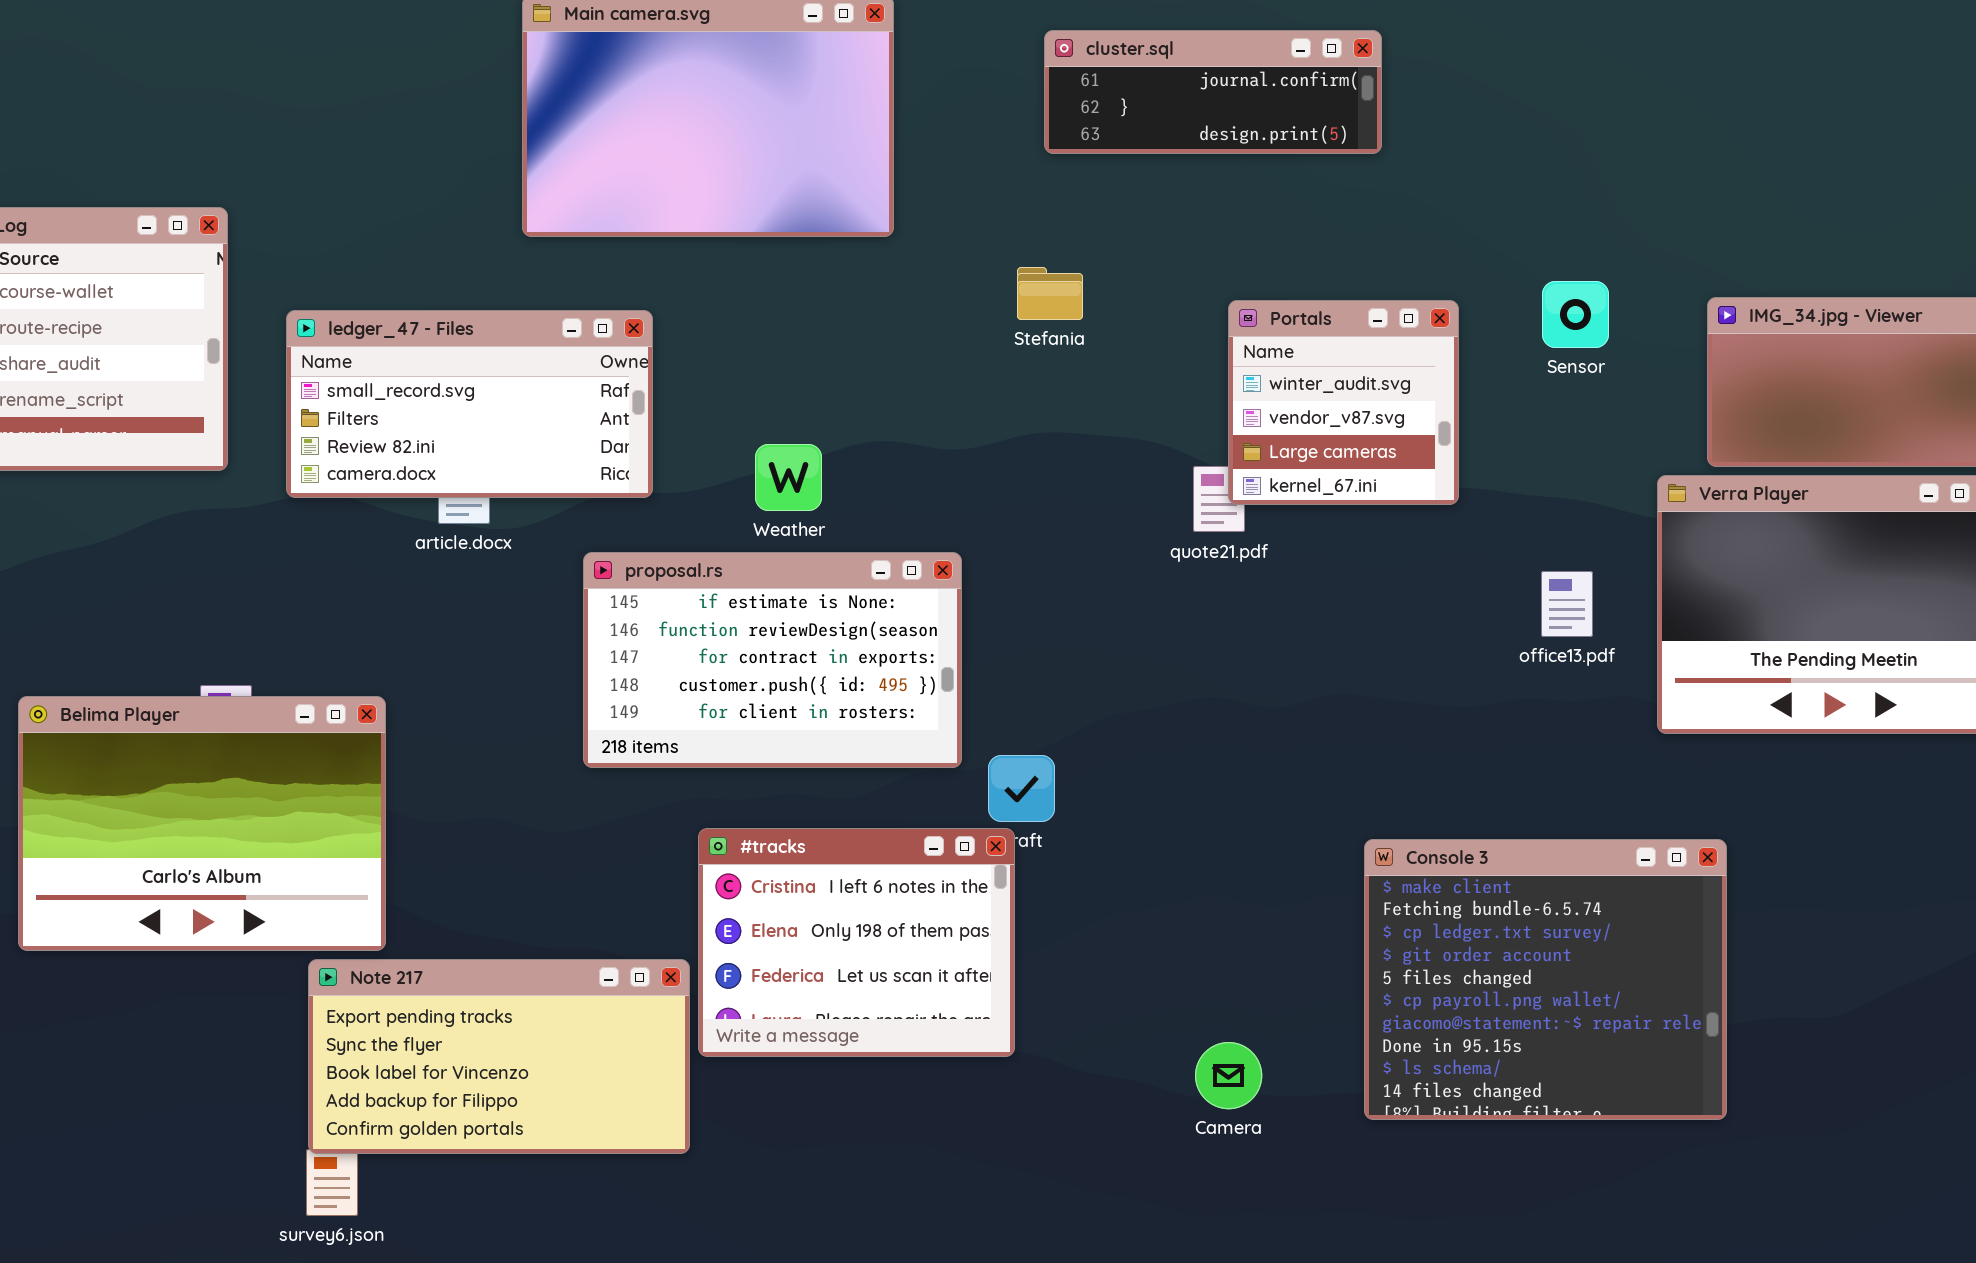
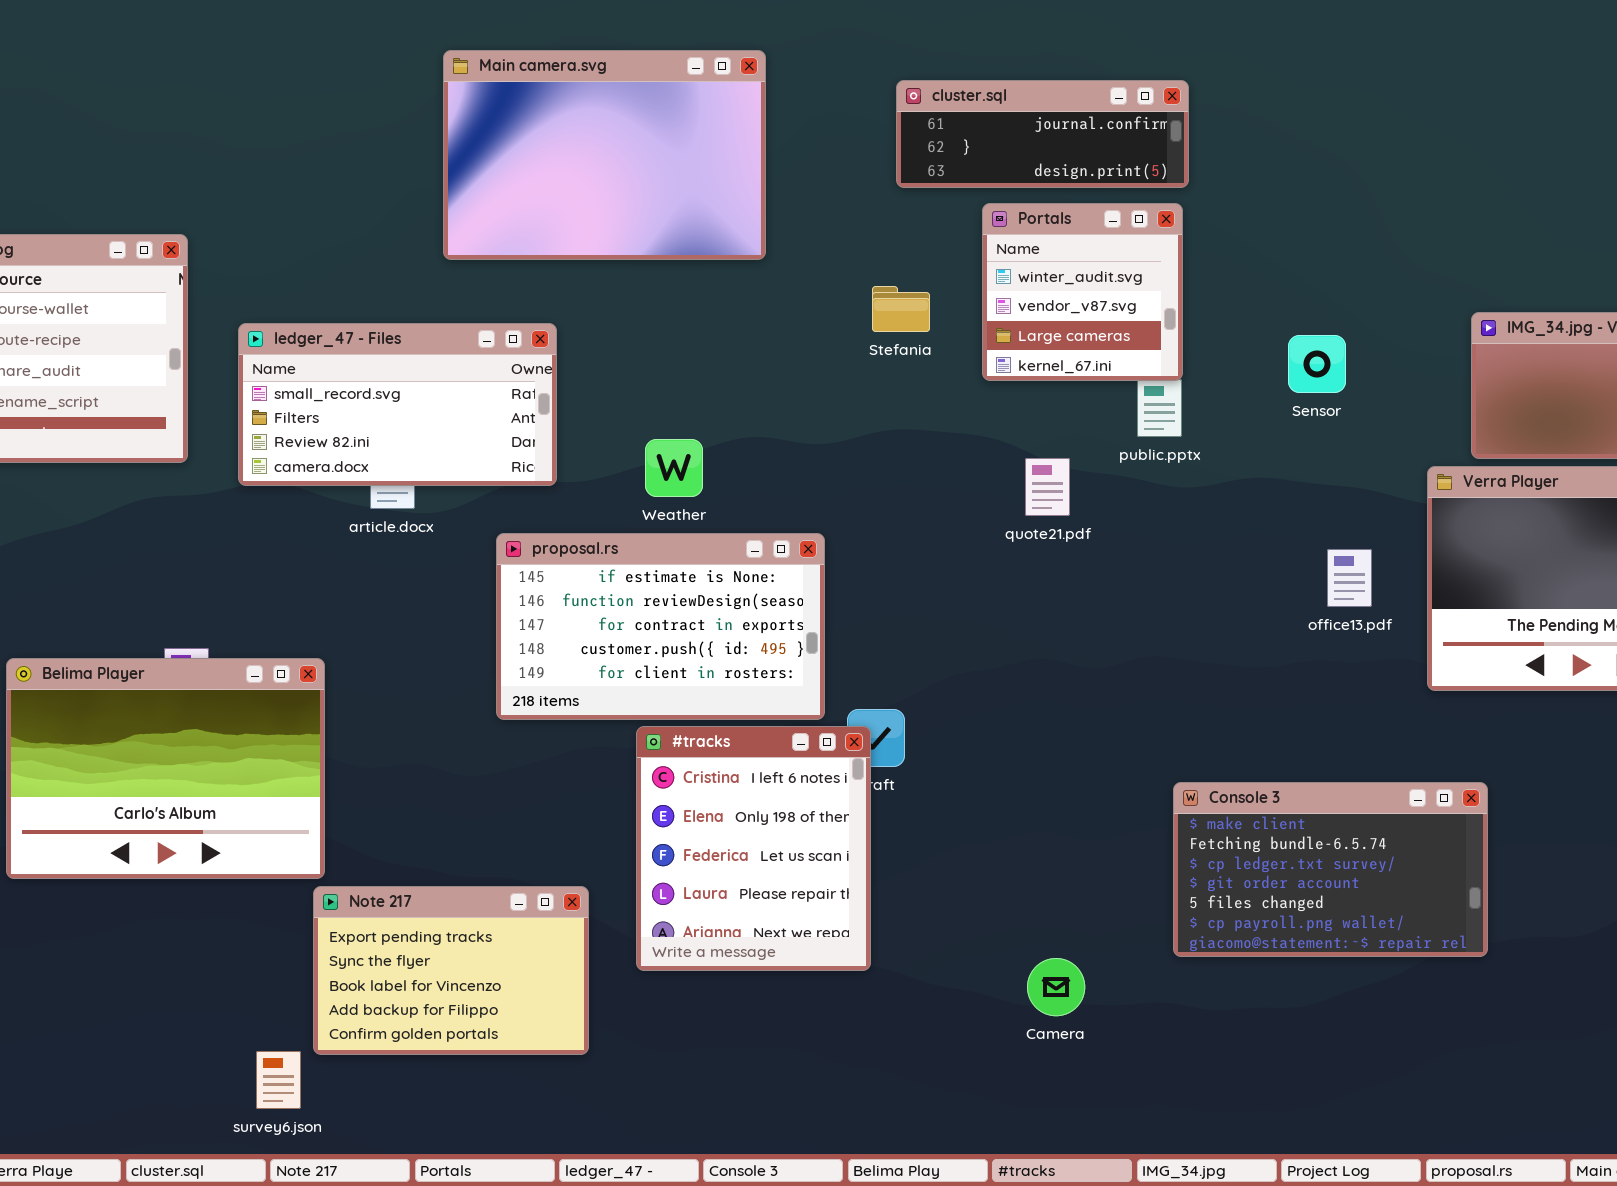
Sensor: [1542,281,1609,348] -> [1288,335,1346,393], moved
Portals: [1228,300,1459,505] -> [982,203,1183,381], moved
#tracks: [698,828,1015,1057] -> [636,726,871,971], resized
Console 3: [1364,839,1727,1120] -> [1173,782,1488,957], resized
Note 217: [308,959,690,1154] -> [313,886,589,1055], resized

